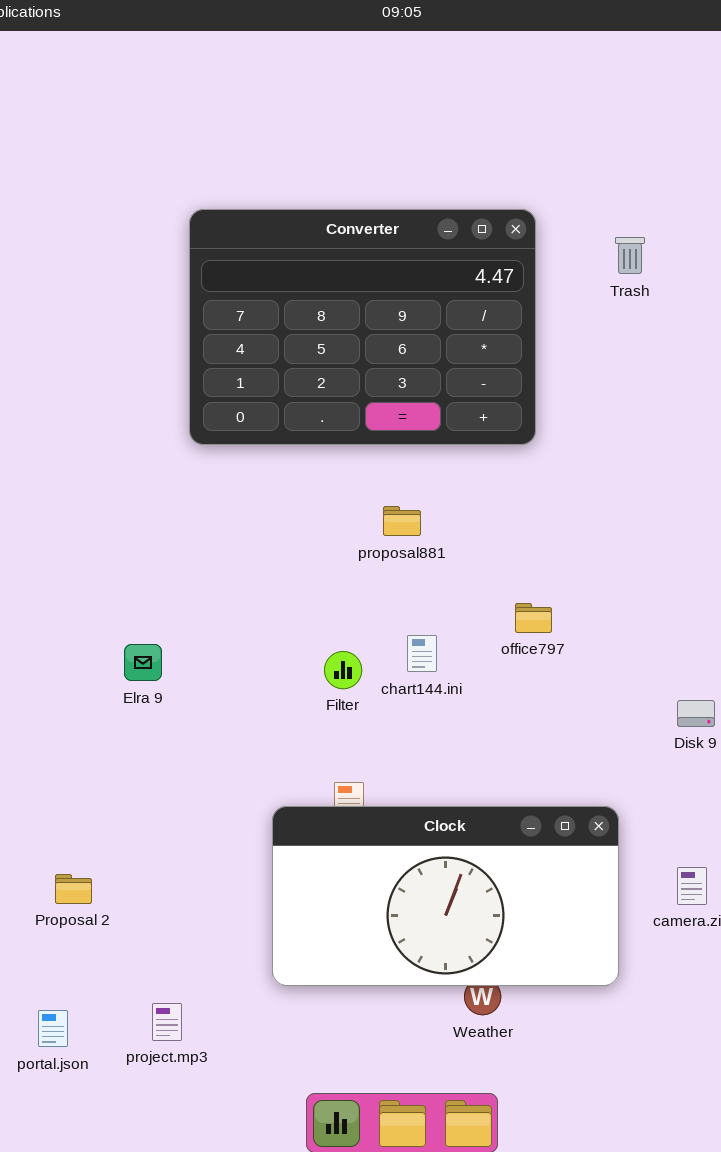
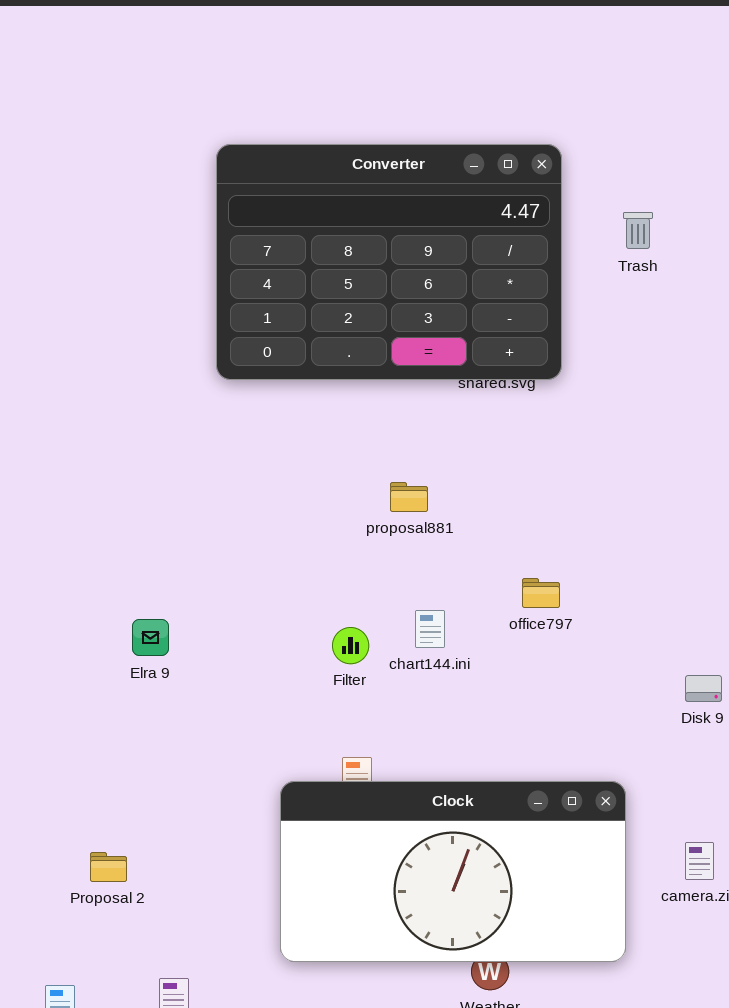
Converter: [189,209,536,445] -> [216,144,562,380], moved
Proposal 2: [55,874,92,904] -> [90,852,127,882], moved

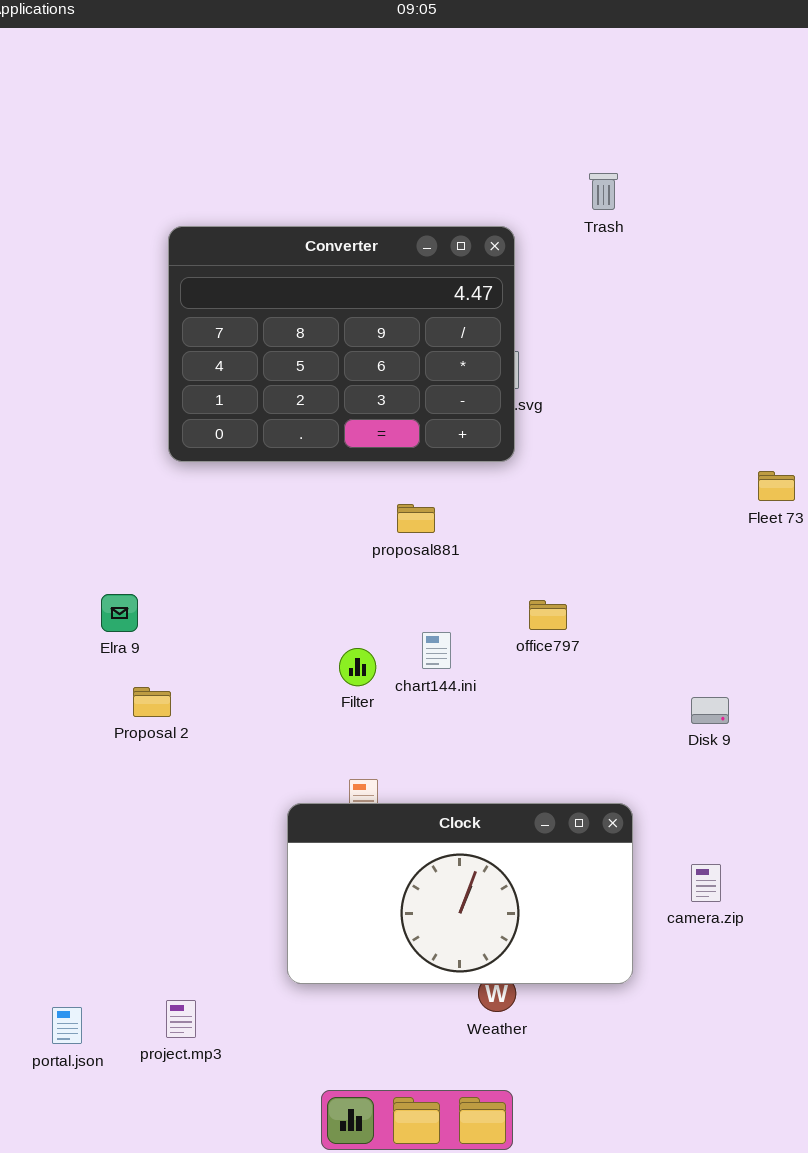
Converter: [216,144,562,380] -> [168,226,515,462], moved
Trash: [623,212,653,249] -> [589,173,618,210], moved
Elra 9: [132,619,169,656] -> [101,594,138,632], moved
Proposal 2: [90,852,127,882] -> [133,687,171,717], moved

